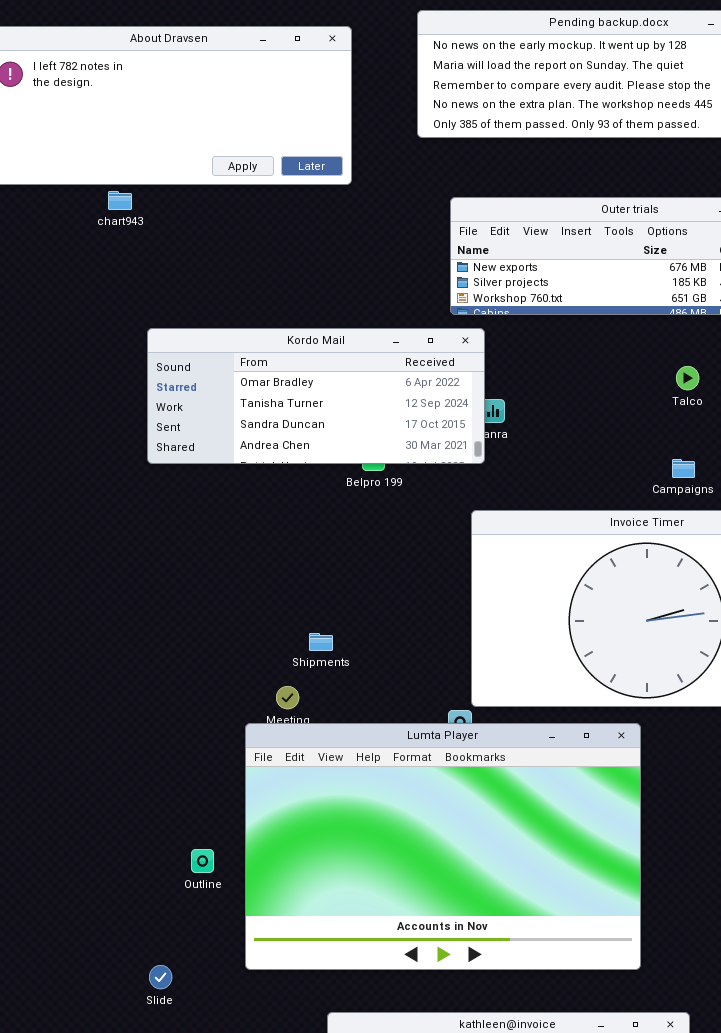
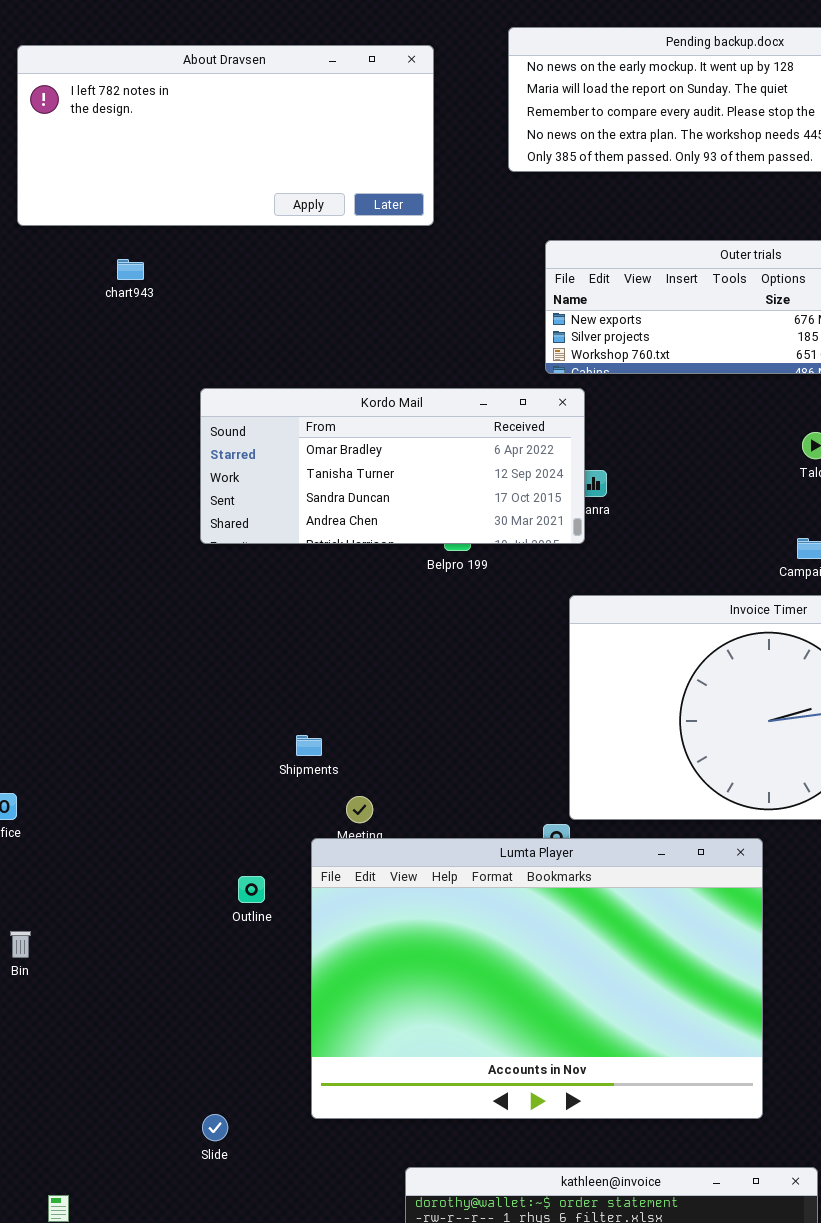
chart943: [108,191,132,210] -> [117,259,144,280], moved
Shipments: [309,633,333,651] -> [296,735,322,756], moved
Outline: [191,849,214,873] -> [238,876,265,903], moved

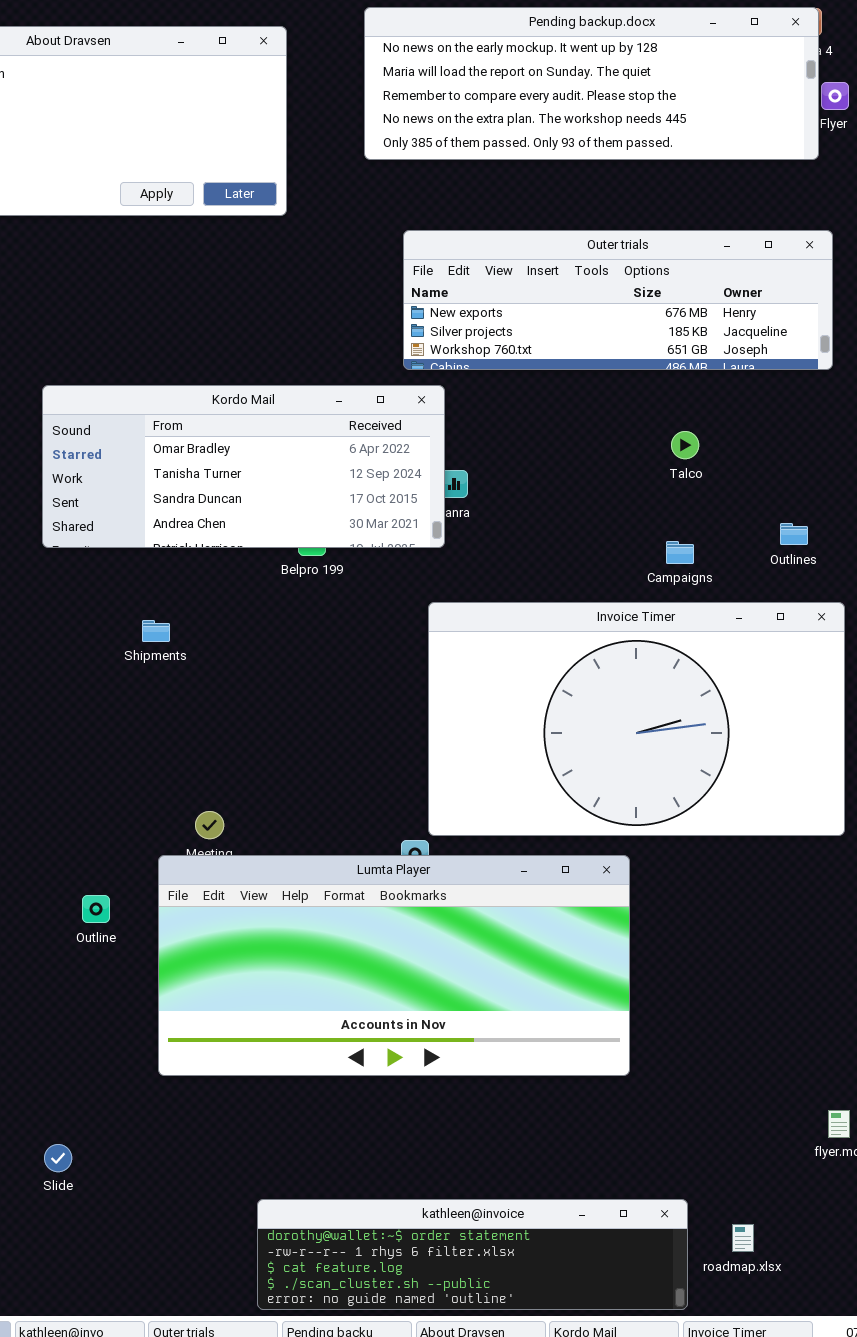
Shipments: [296,735,322,756] -> [142,620,170,642], moved
Lumta Player: [311,838,763,1119] -> [158,855,630,1076], resized

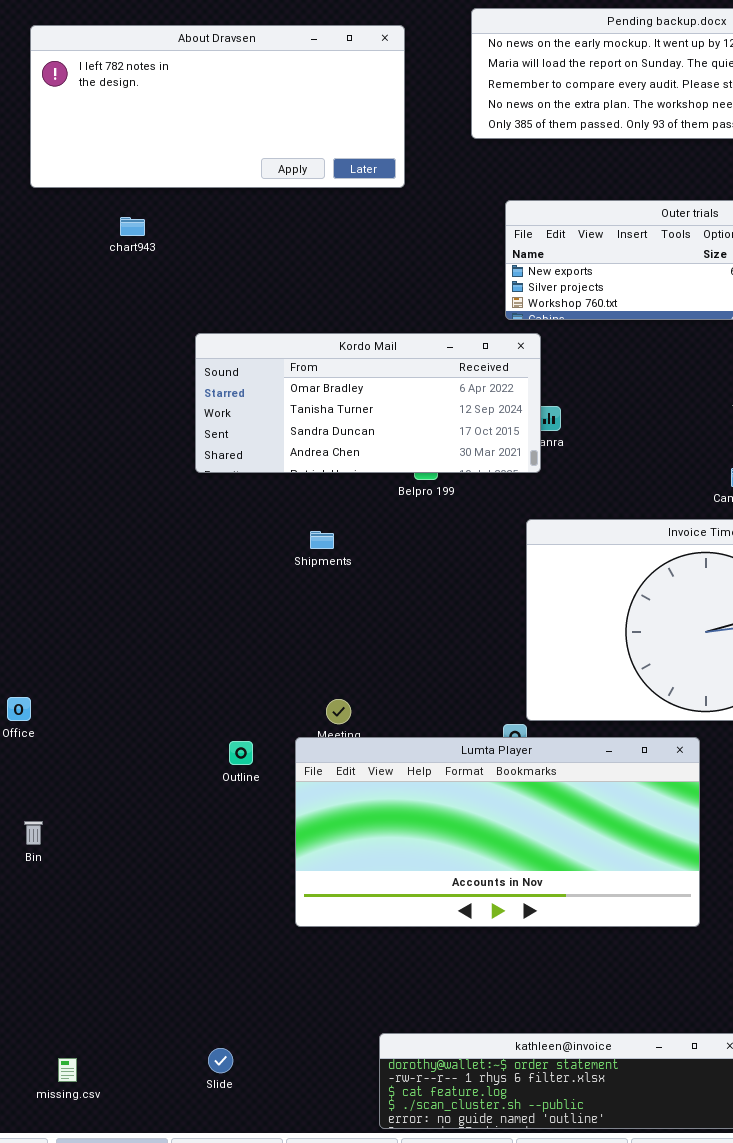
Shipments: [142,620,170,642] -> [310,531,334,549], moved
Outline: [82,895,110,923] -> [229,741,253,765], moved
Slide: [44,1144,72,1172] -> [208,1048,233,1073], moved

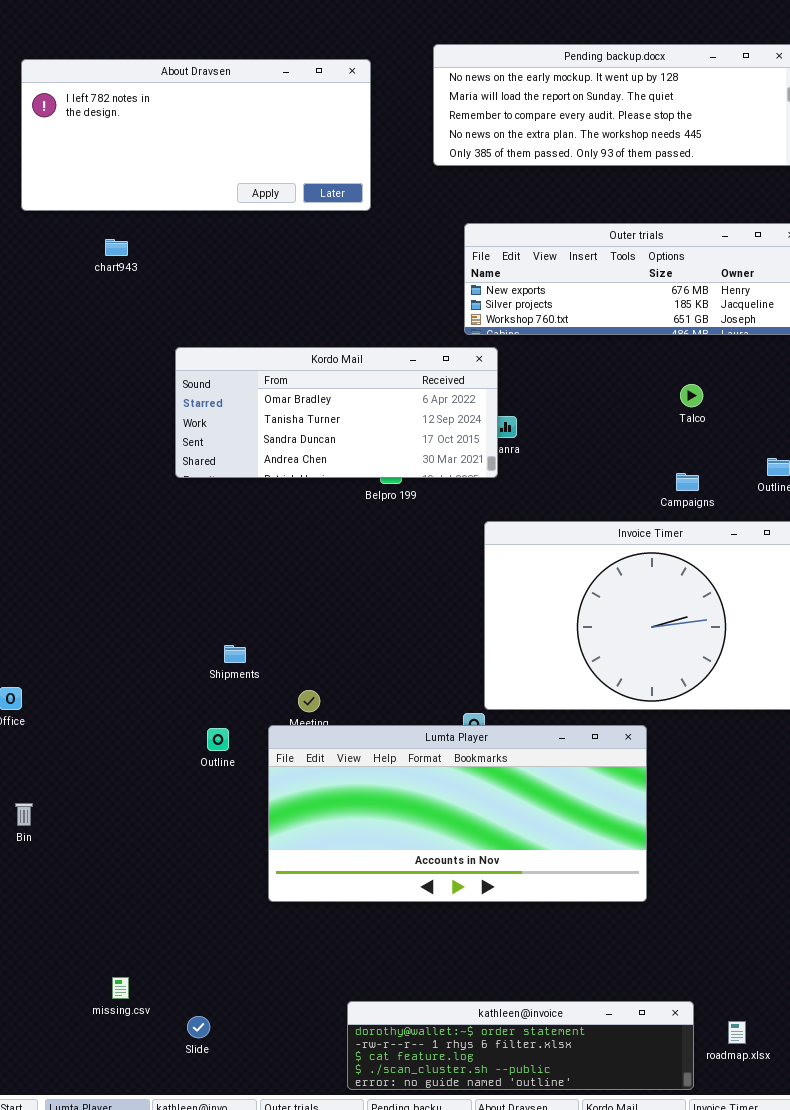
Shipments: [310,531,334,549] -> [224,645,246,663], moved
missing.csv: [58,1058,77,1082] -> [112,977,129,999], moved

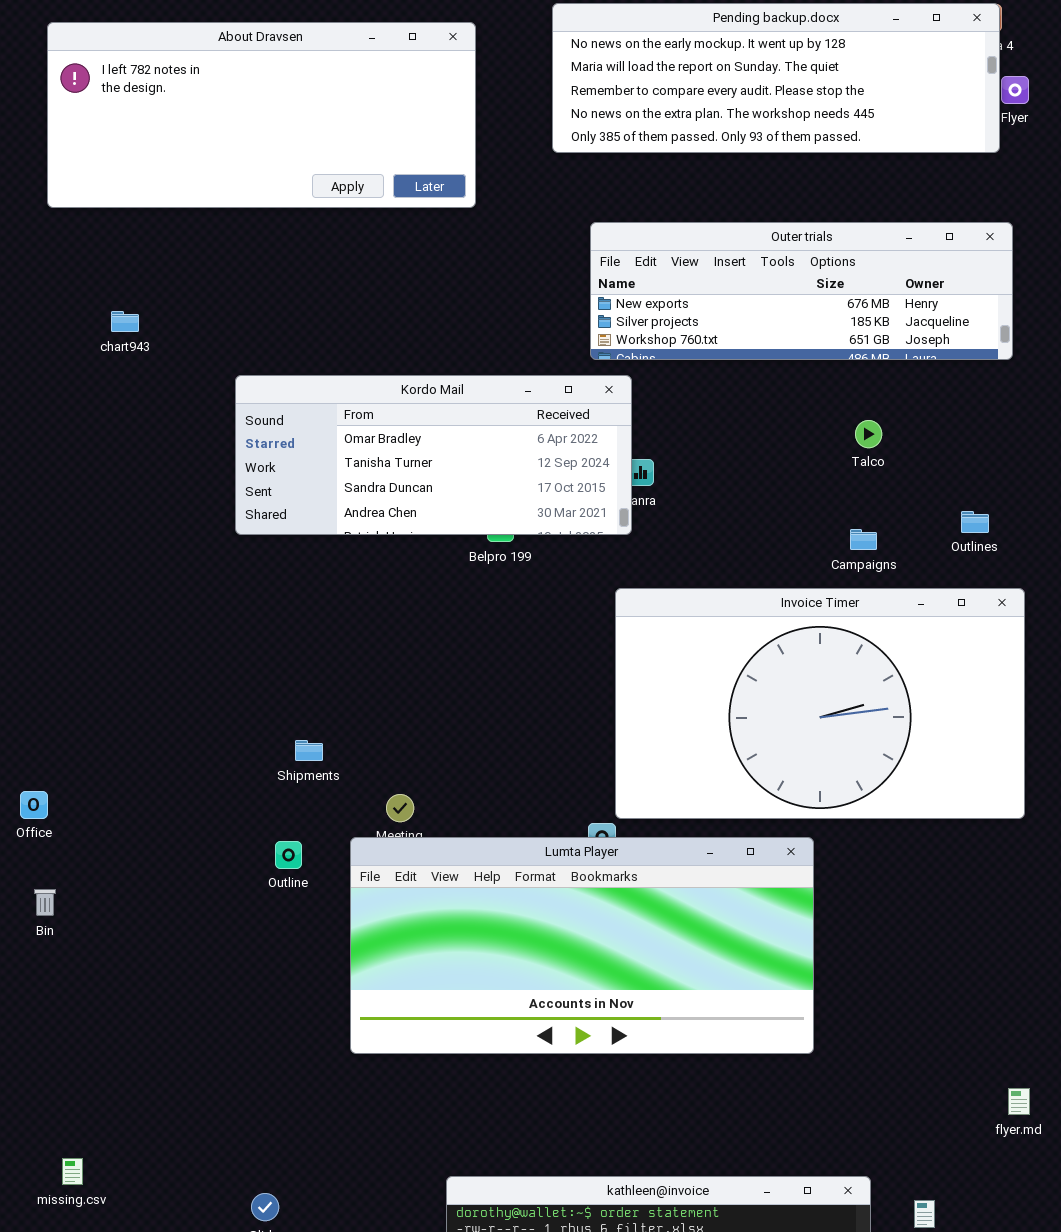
chart943: [105,239,128,256] -> [111,311,139,332], moved
Bin: [15,803,33,826] -> [34,889,56,916], moved
missing.csv: [112,977,129,999] -> [62,1158,83,1185], moved

